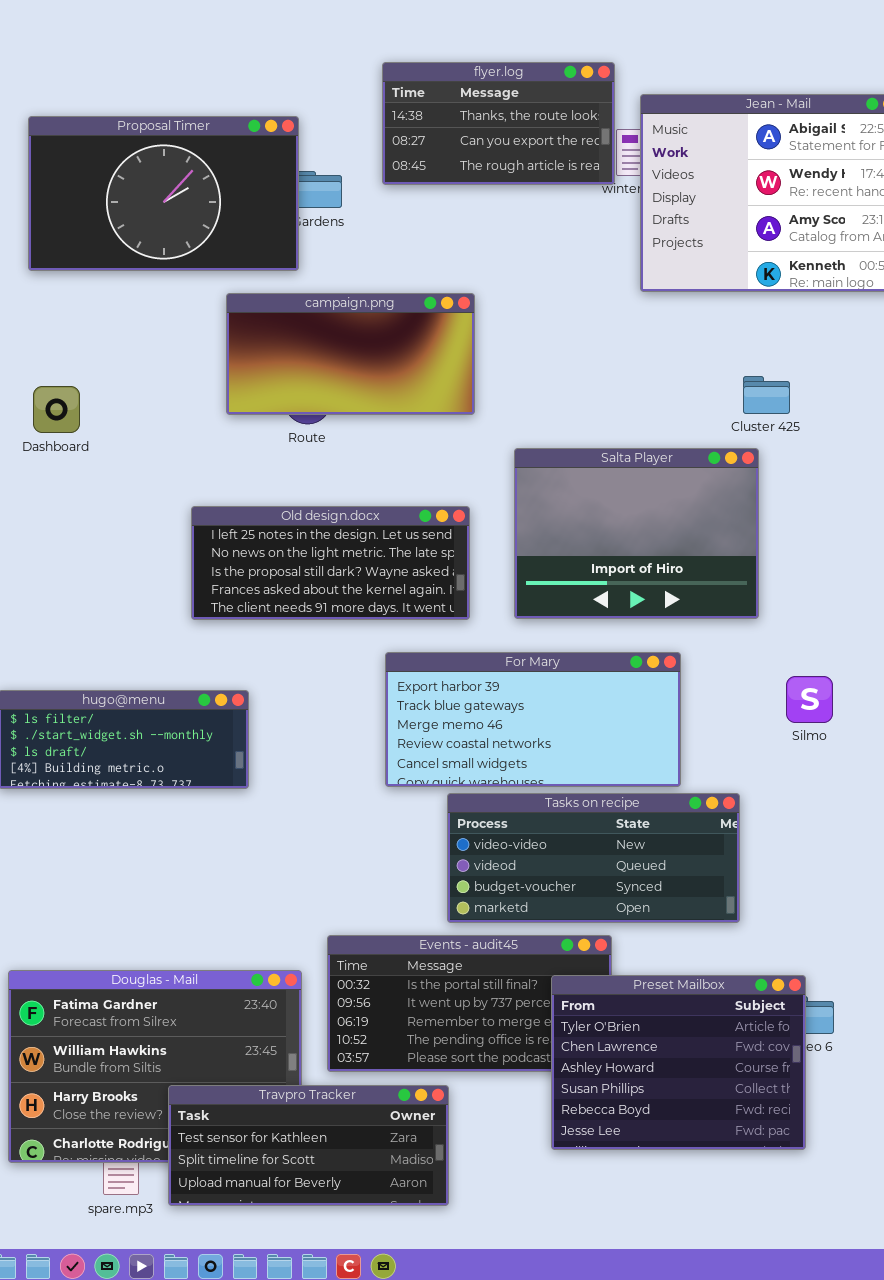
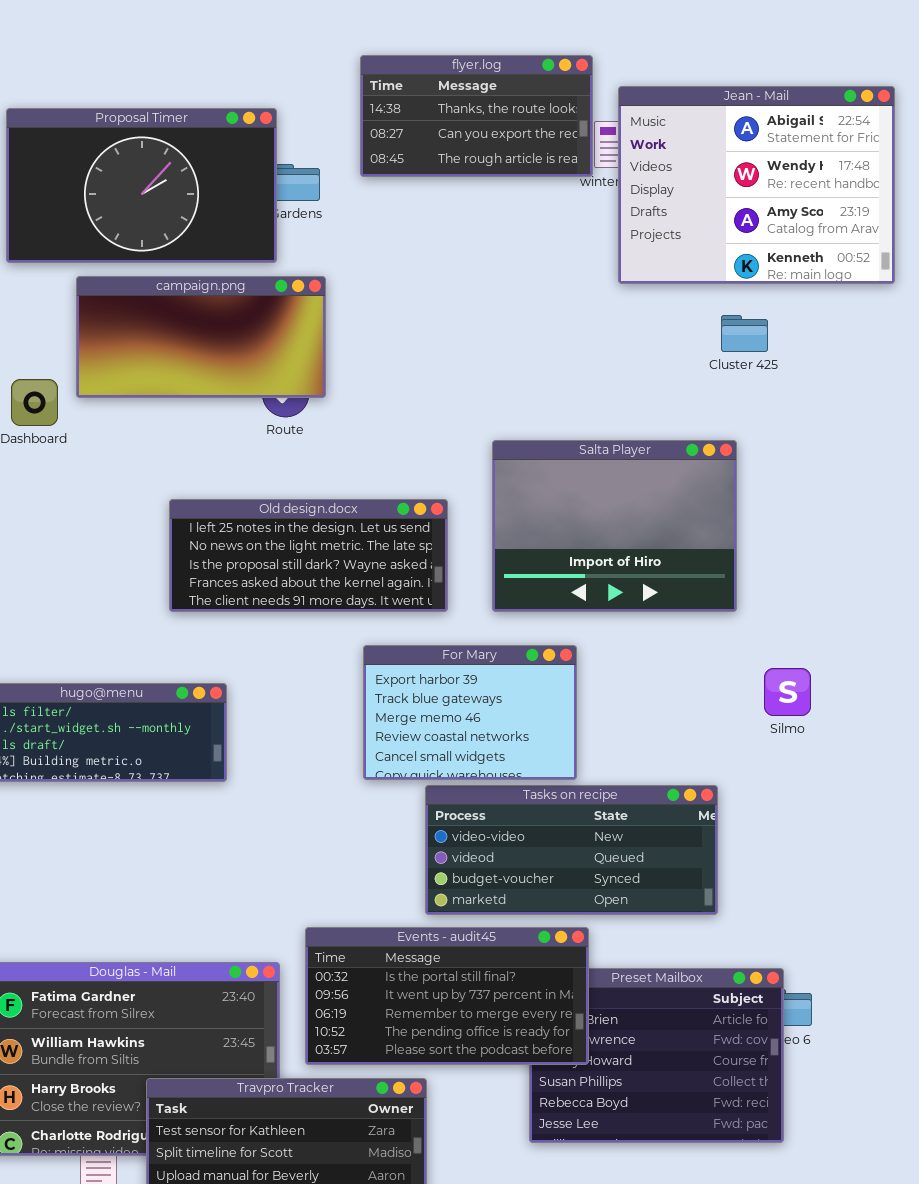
campaign.png: [226,293,475,415] -> [76,276,326,398], moved
Cluster 425: [743,376,790,414] -> [721,315,768,352], moved
For Mary: [385,652,681,787] -> [363,645,577,780], resized
Events - audit45: [327,935,612,1072] -> [305,927,589,1065], raised

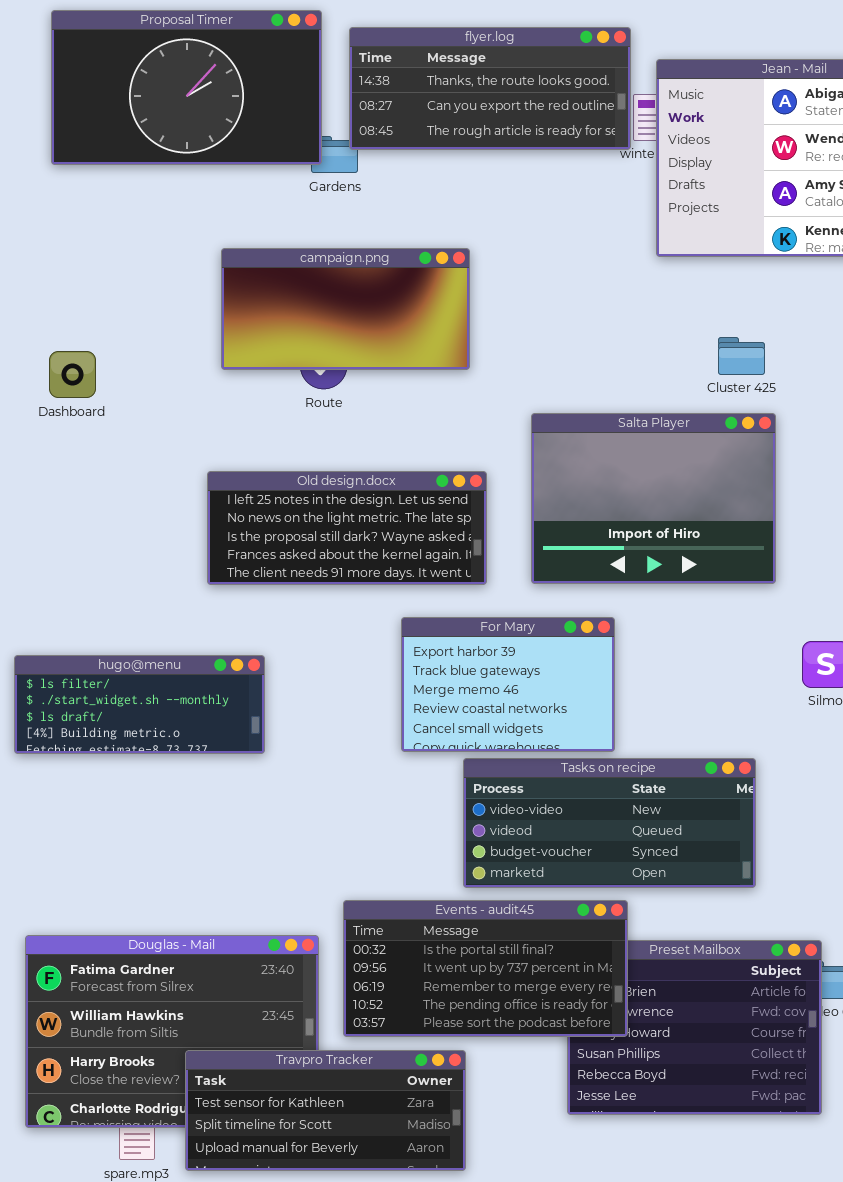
flyer.log: [360,55,593,177] -> [349,27,631,150], resized
Proposal Timer: [6,108,277,263] -> [51,10,322,165], moved
campaign.png: [76,276,326,398] -> [221,248,470,370], moved
Cluster 425: [721,315,768,352] -> [718,337,765,375], moved

